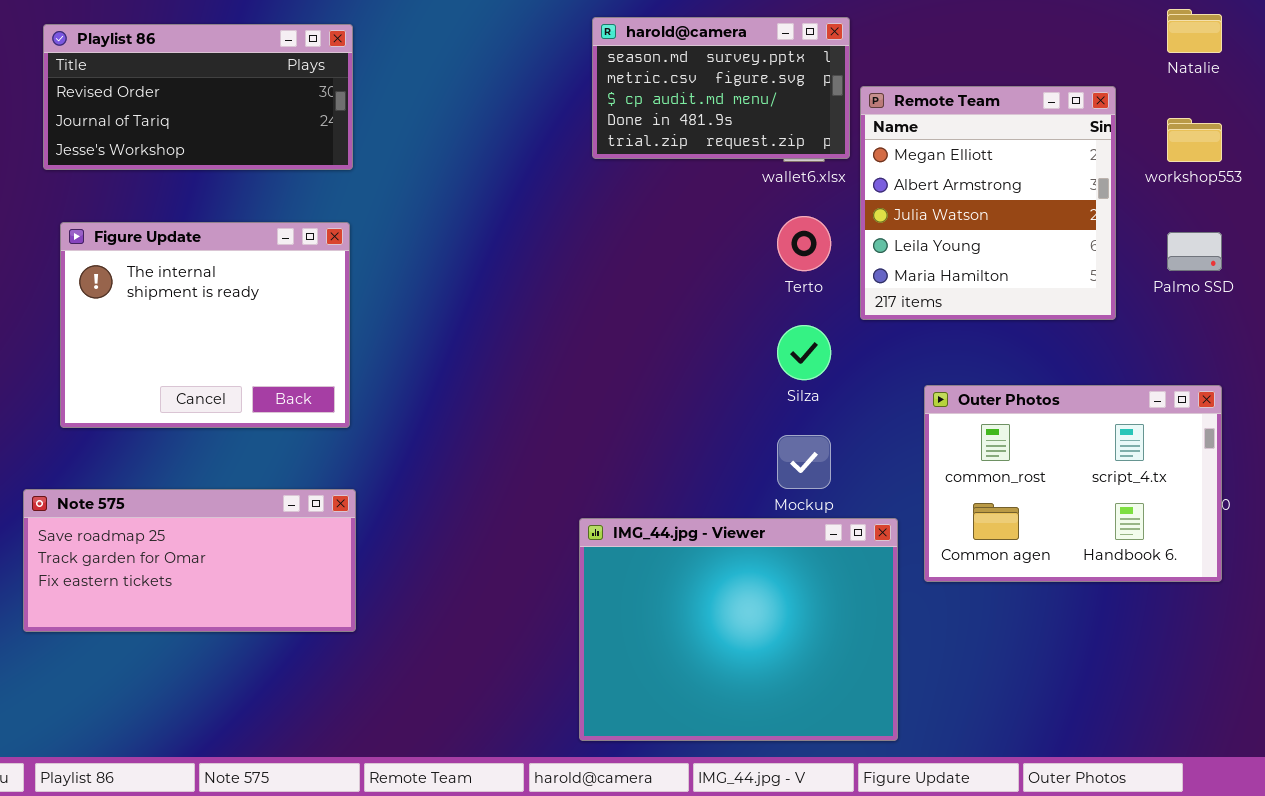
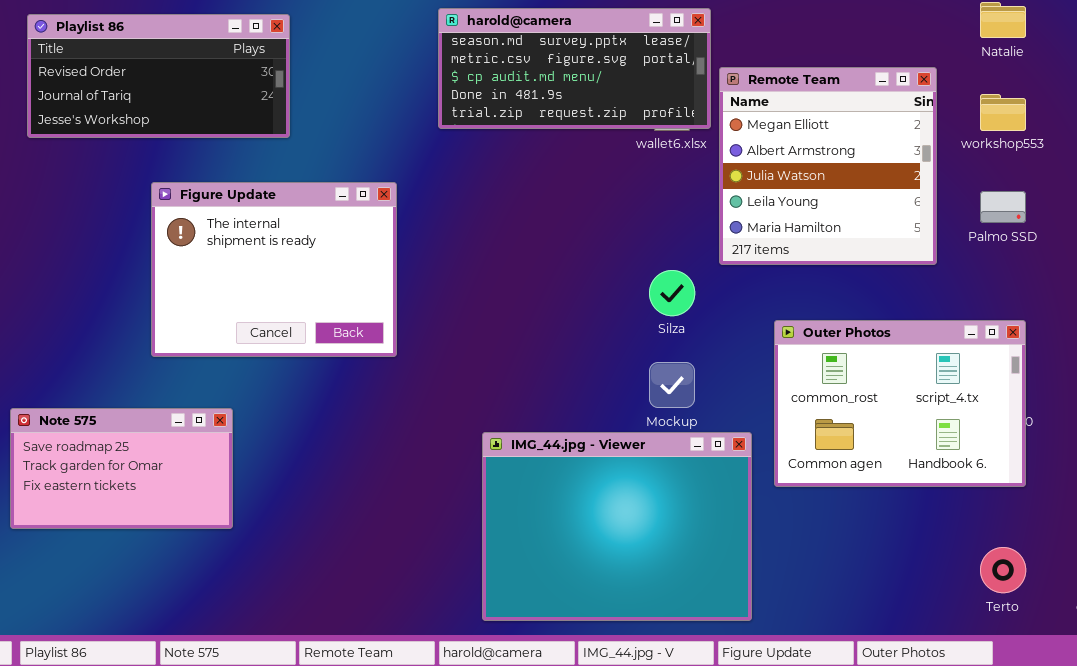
harold@camera: [592,17,850,159] -> [438,8,711,129], resized
Terto: [777,216,831,271] -> [980,547,1026,593], moved
Figure Update: [60,222,350,428] -> [151,182,397,357], moved
Note 575: [23,489,356,632] -> [10,408,233,529], resized

